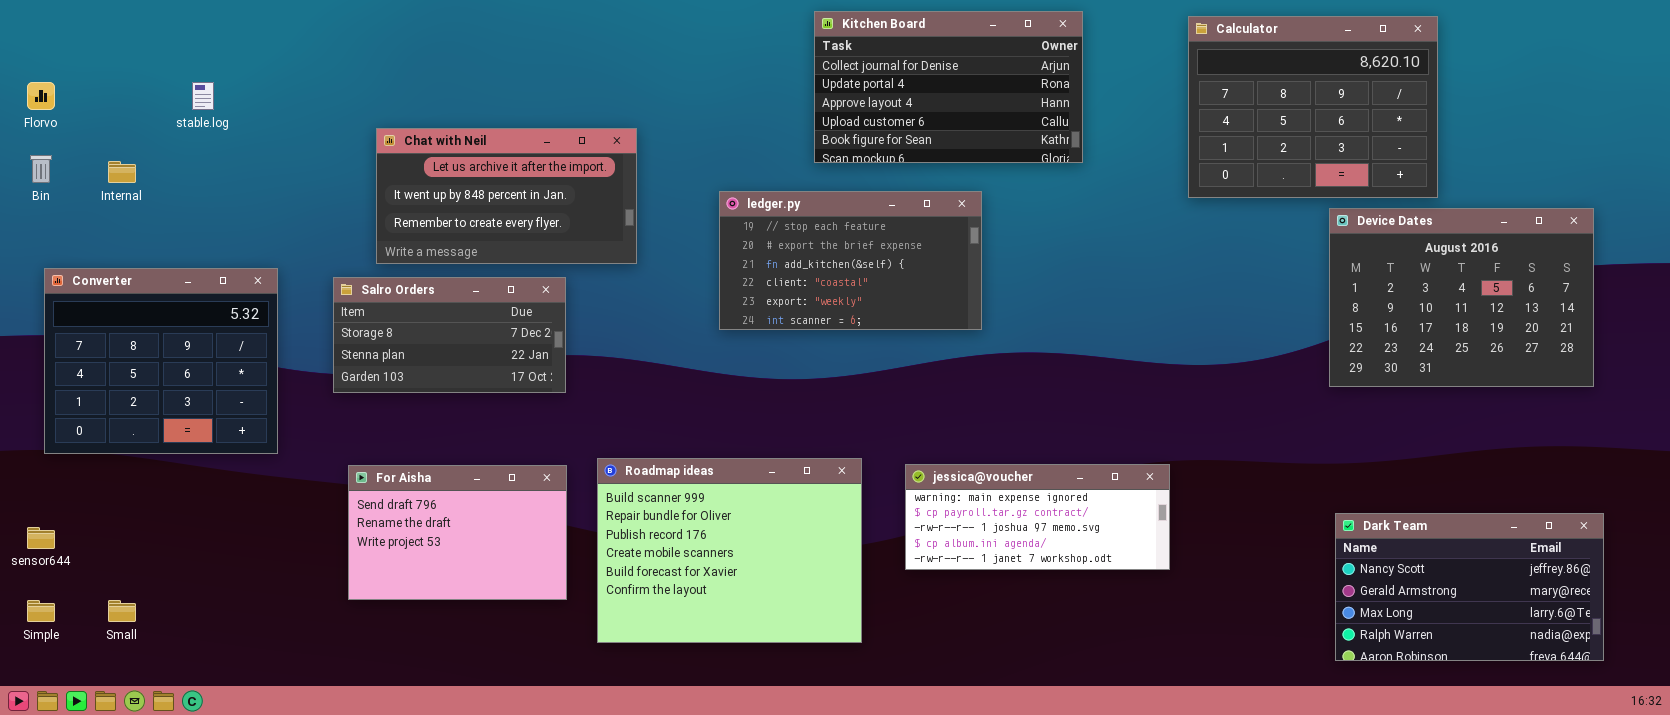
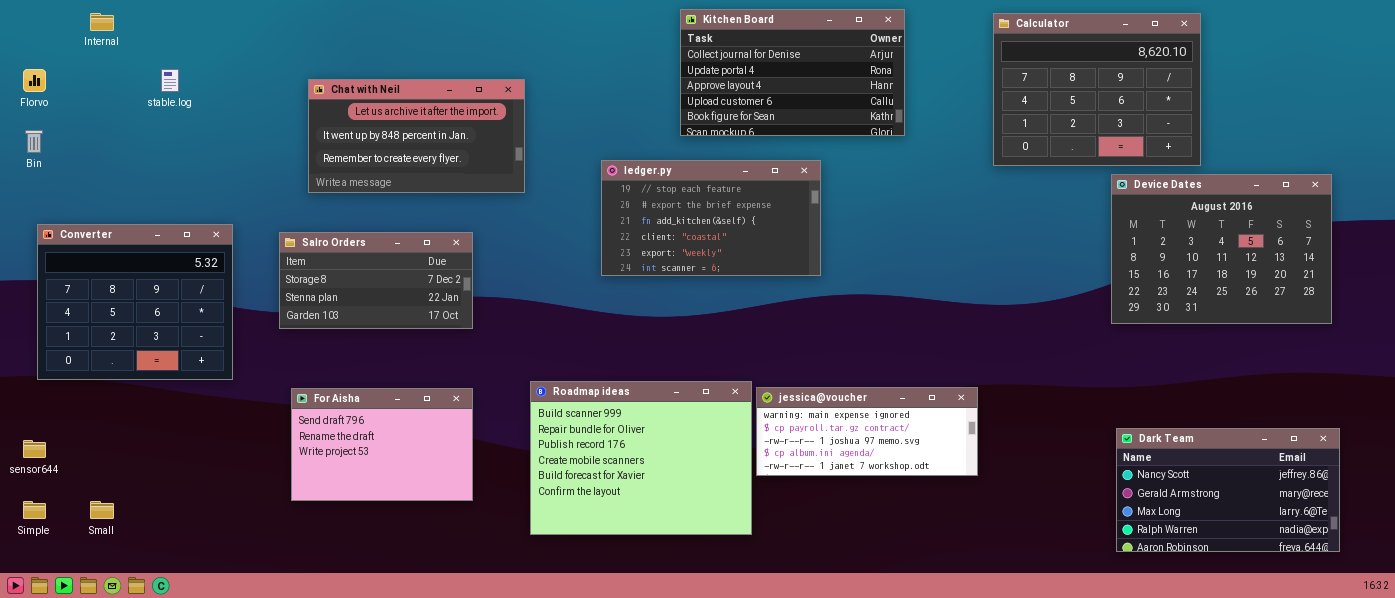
Chat with Neil: [376,128,637,264] -> [308,79,525,193], moved
Internal: [108,161,136,183] -> [90,13,114,31], moved
Roadmap ideas: [597,458,862,643] -> [530,381,752,535], moved

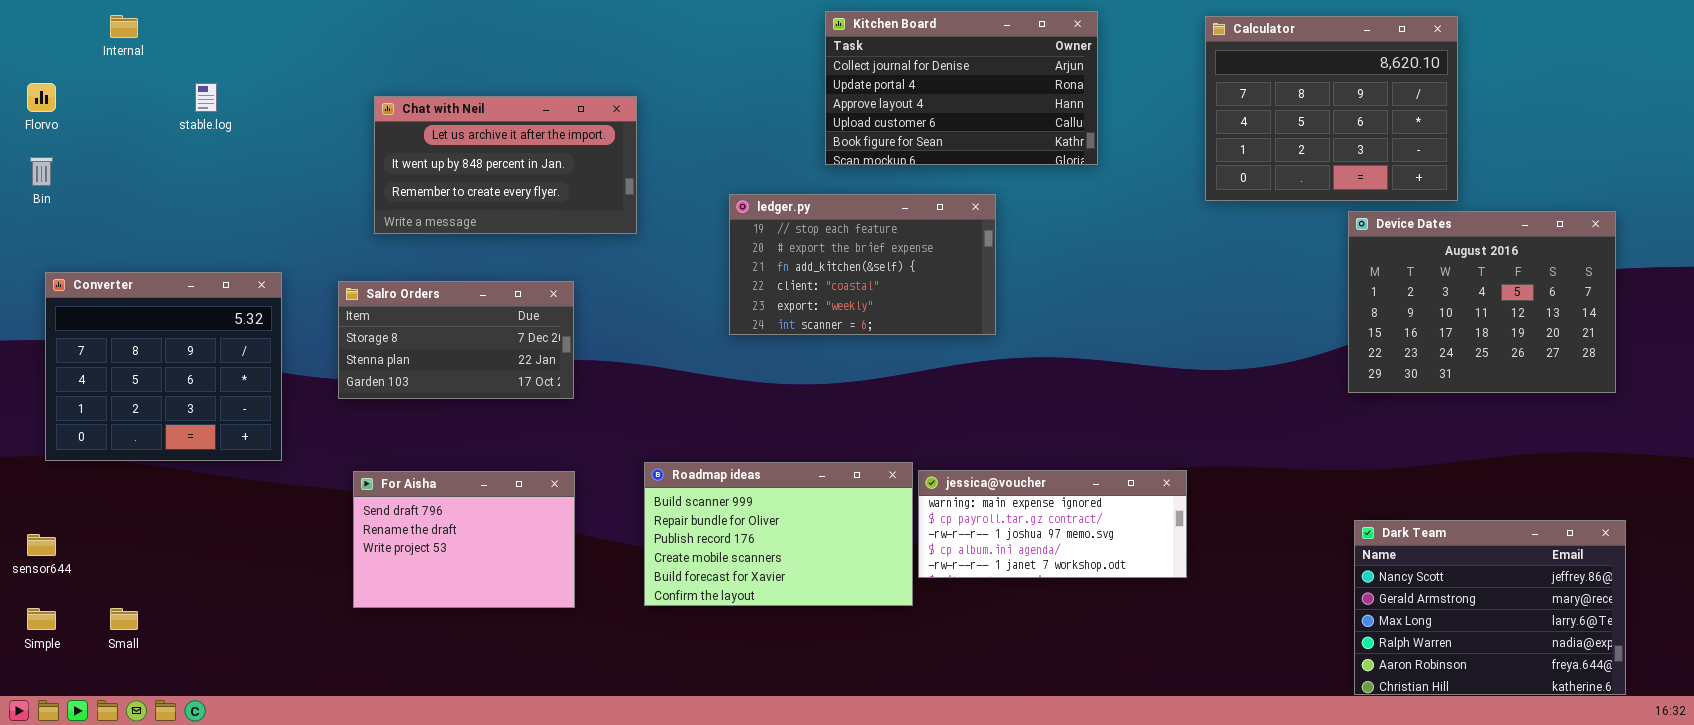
Roadmap ideas: [530,381,752,535] -> [644,462,913,606], resized
Dark Team: [1116,428,1340,552] -> [1354,520,1626,695], resized

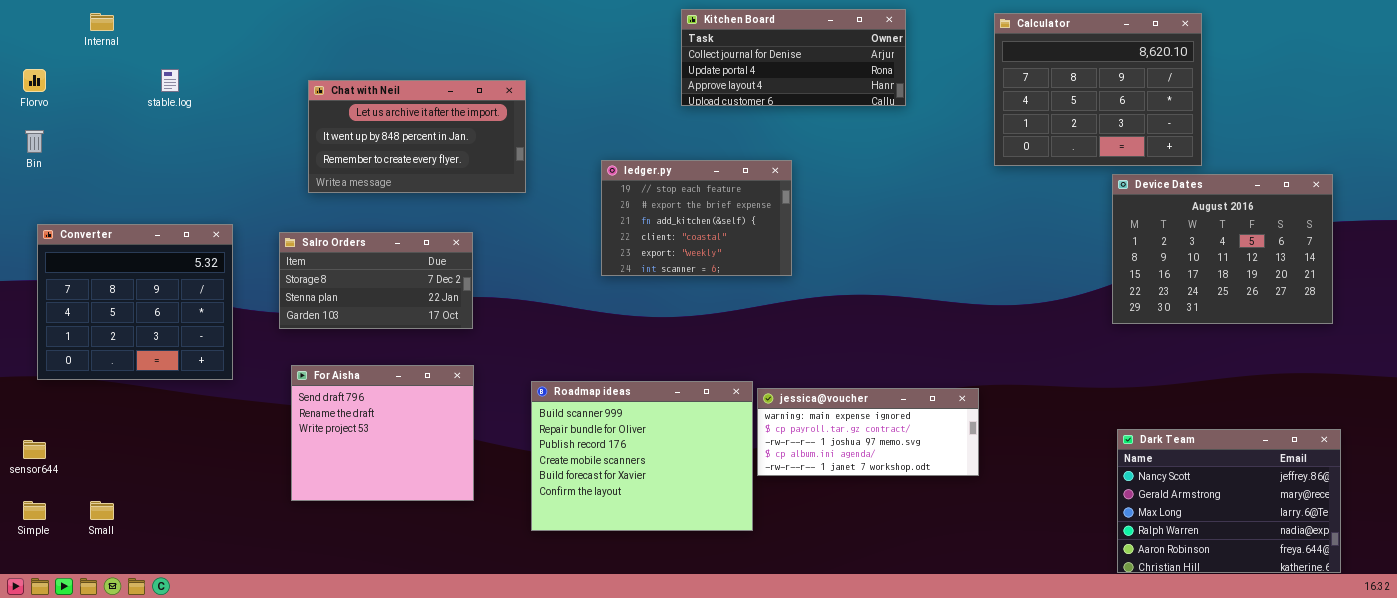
Kitchen Board: [825,11,1098,165] -> [681,9,906,106], resized
ledger.py: [729,194,996,335] -> [601,160,792,276], resized
Roadmap ideas: [644,462,913,606] -> [531,381,753,531], resized
For Aisha: [353,471,575,608] -> [291,365,474,501], resized

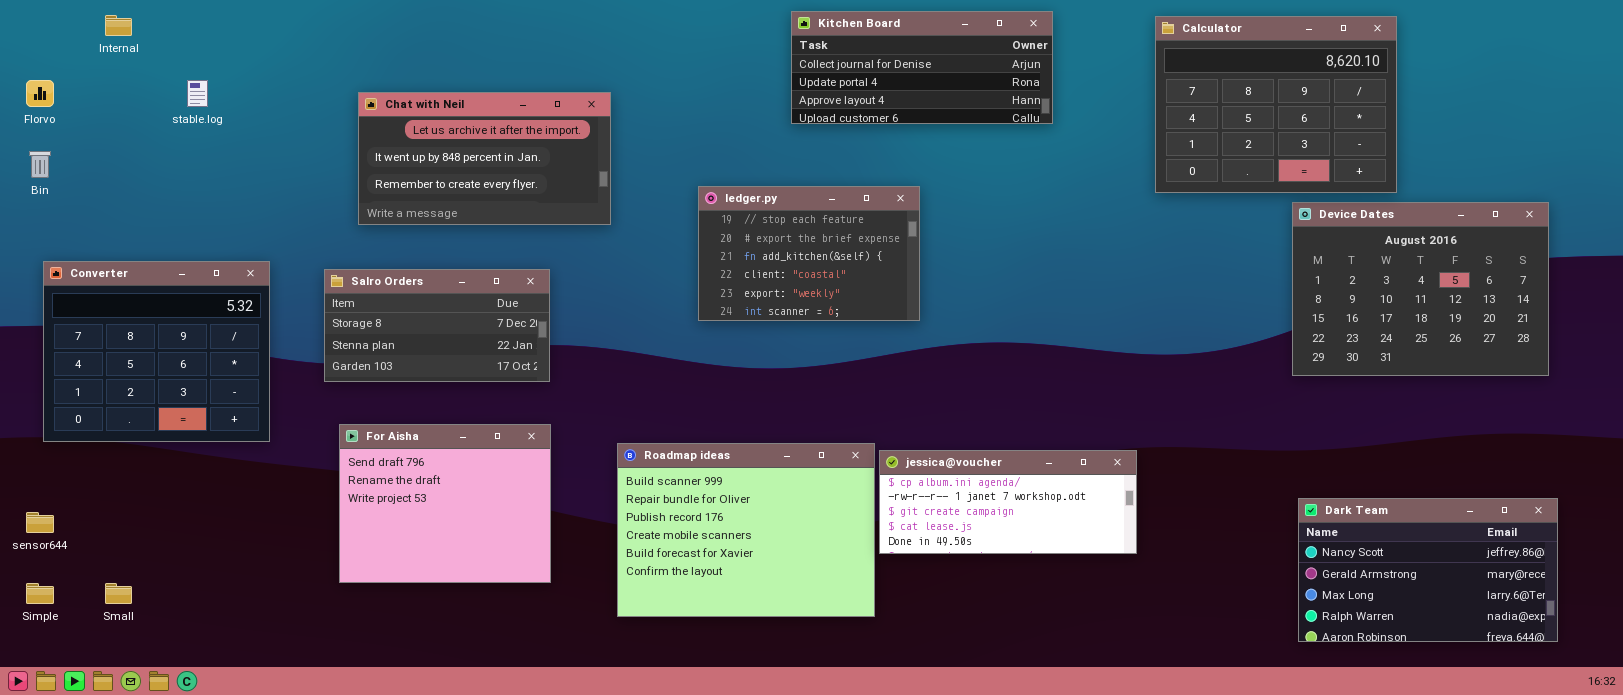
jessica@voucher: [757,388,979,476] -> [879,450,1137,554], scrolled down 3 rows
Dark Team: [1117,429,1341,573] -> [1298,498,1558,642], resized

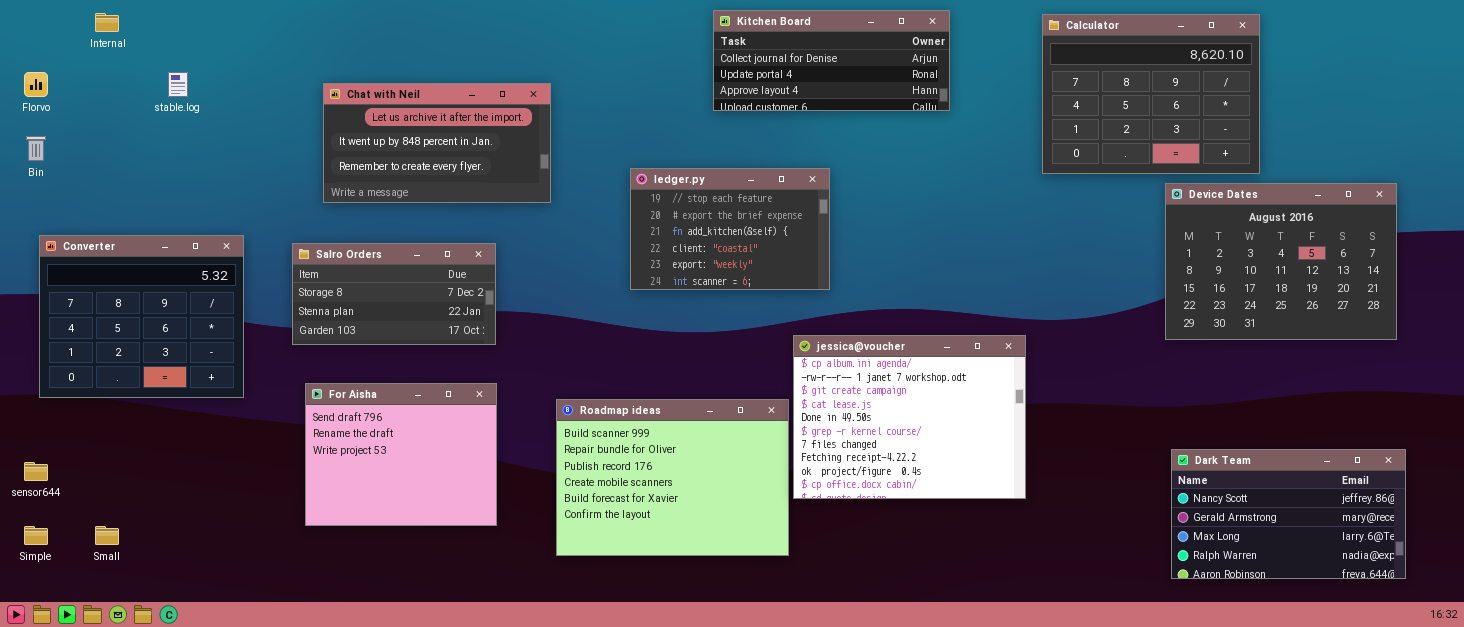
jessica@voucher: [879,450,1137,554] -> [793,335,1026,499], resized

